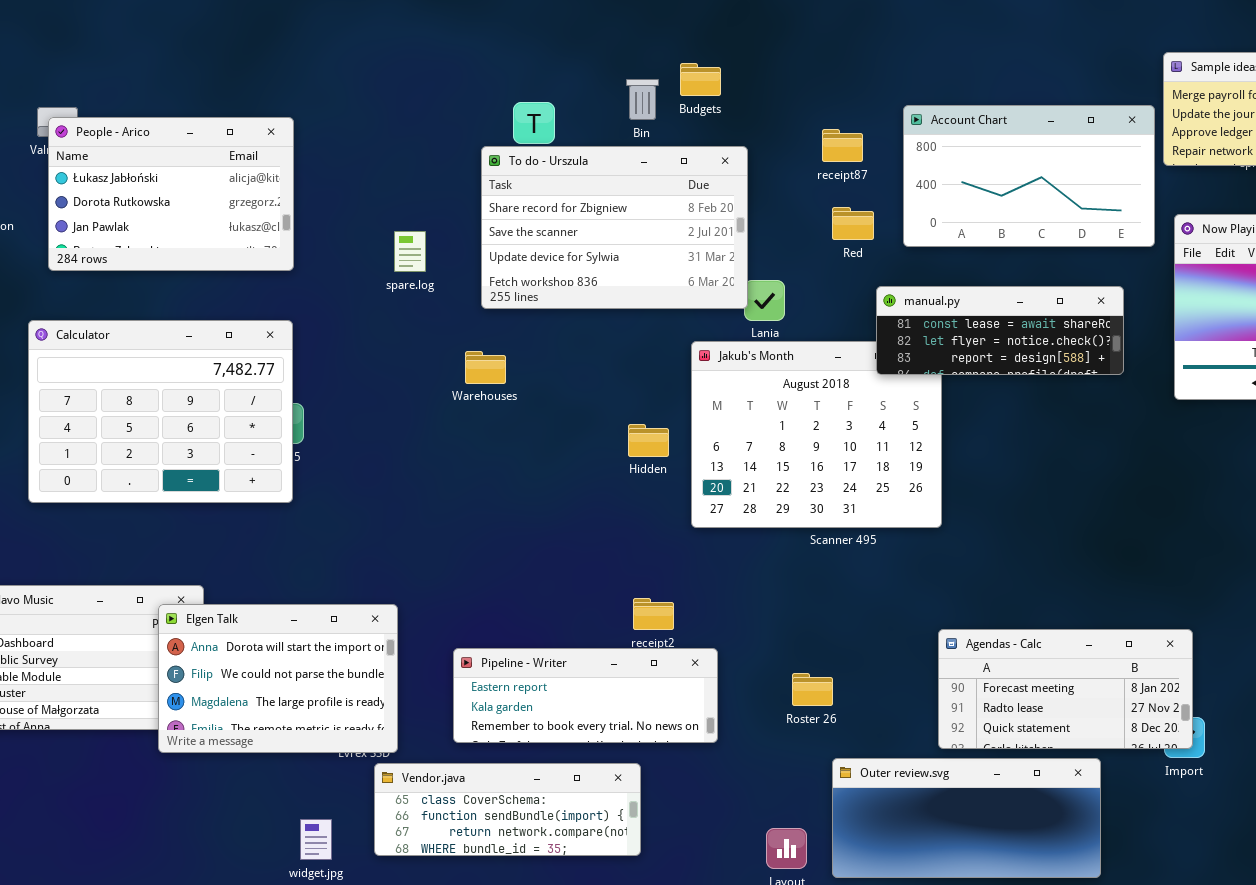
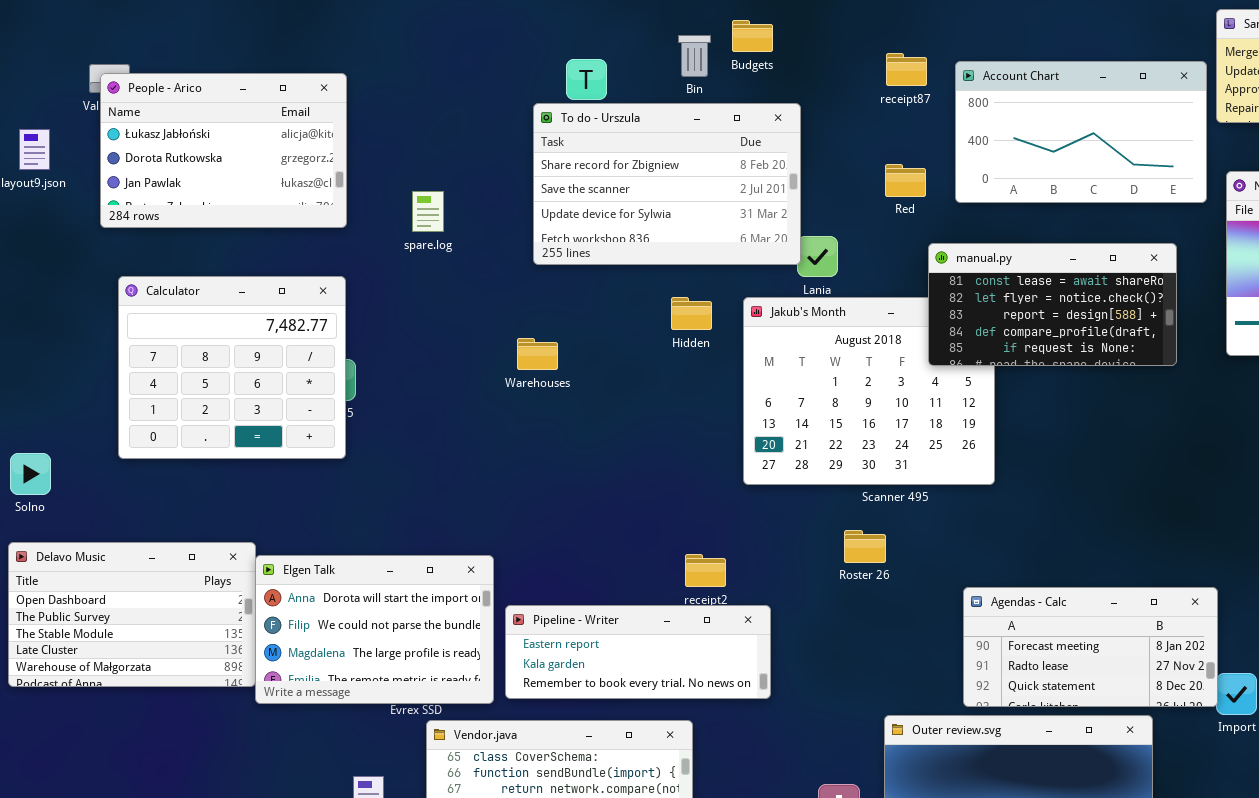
receipt87: [822,129,863,162] -> [886,53,927,86], moved
spare.log: [394,231,426,272] -> [412,191,444,232], moved
manual.py: [876,286,1124,375] -> [928,243,1177,366], resized
Calculator: [28,320,293,503] -> [118,276,346,459], resized
Warehouses: [465,351,506,384] -> [517,338,558,370], moved
Hidden: [628,424,669,457] -> [671,297,712,330], moved
Elgen Talk: [158,604,398,753] -> [255,555,494,704], moved
Agendas - Calc: [938,629,1193,749] -> [963,587,1218,707], moved
Roster 26: [792,673,833,706] -> [844,530,886,563], moved

